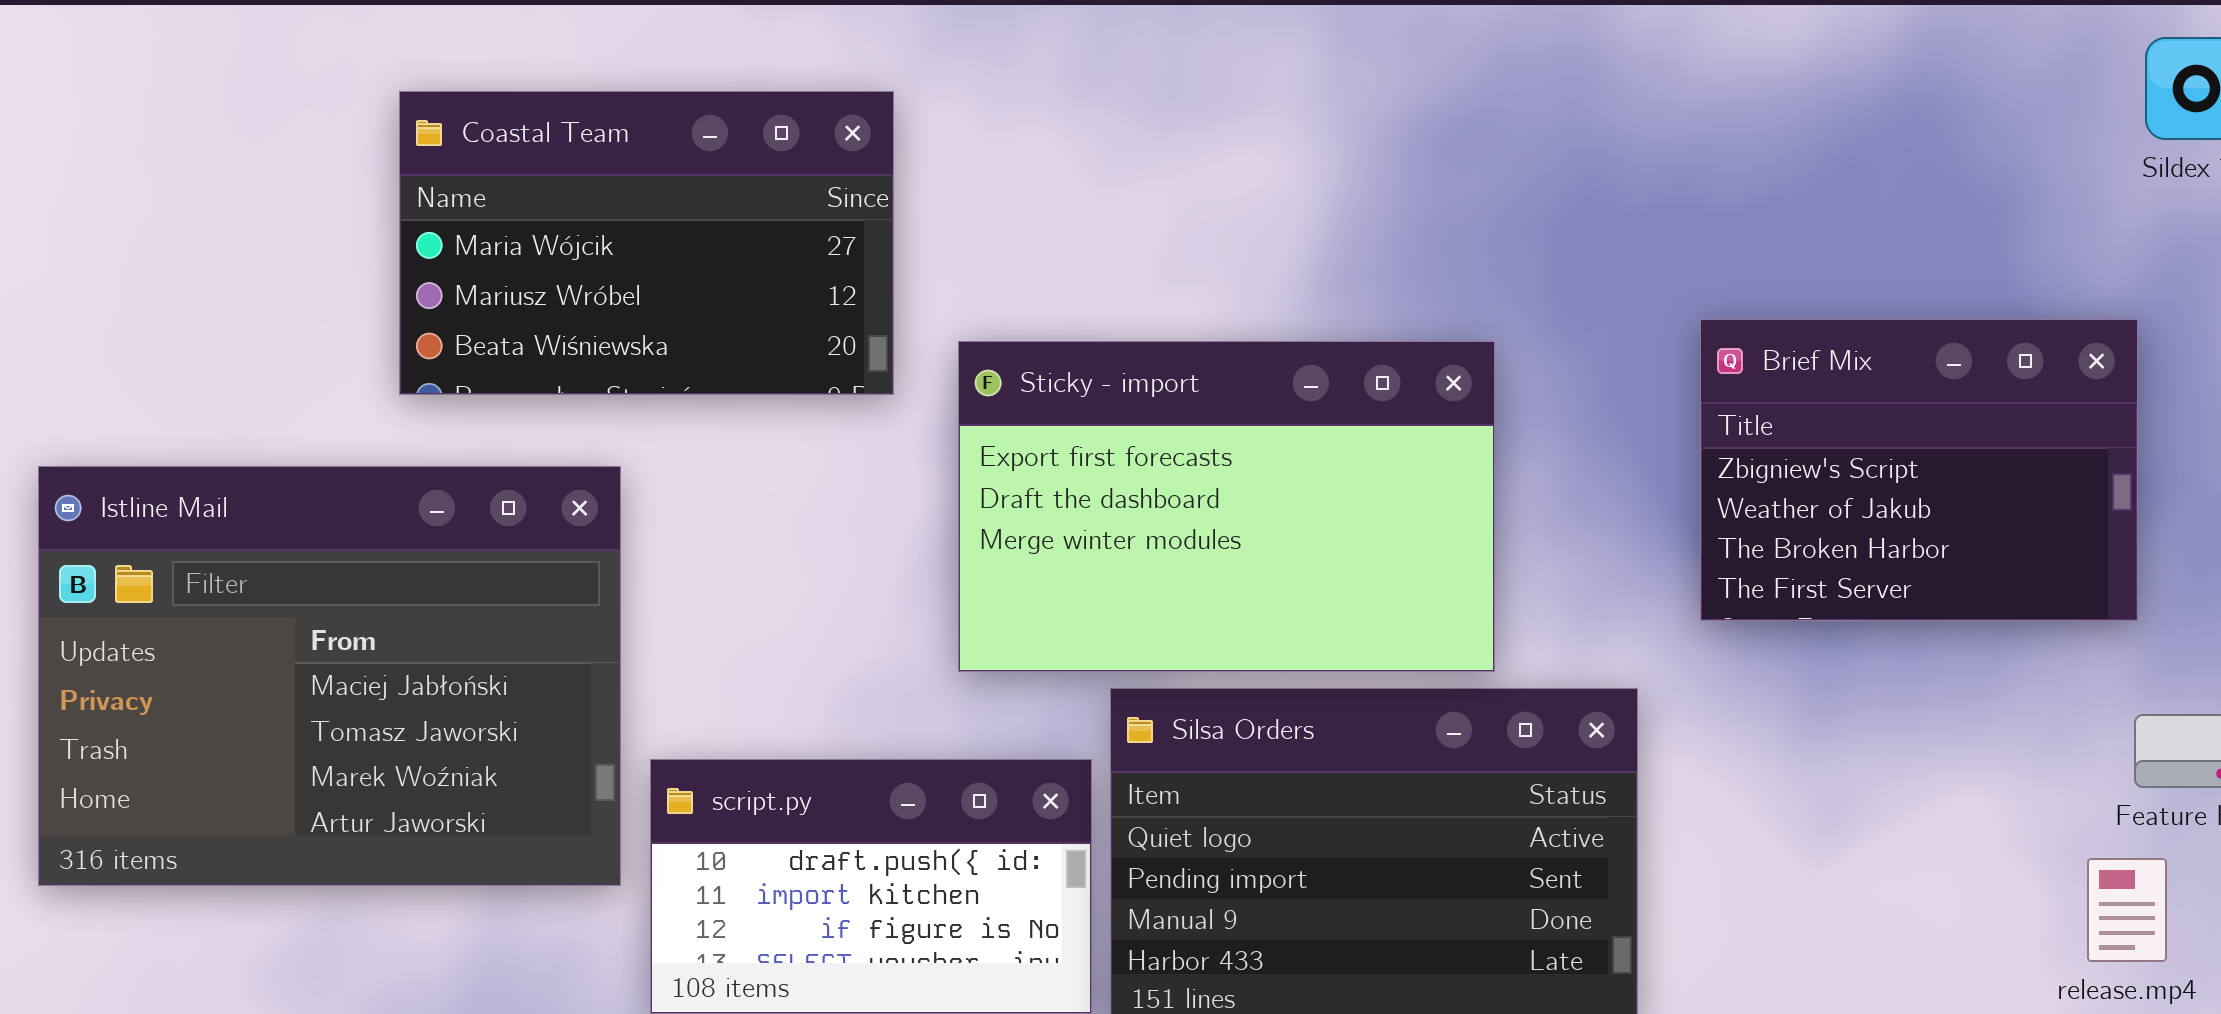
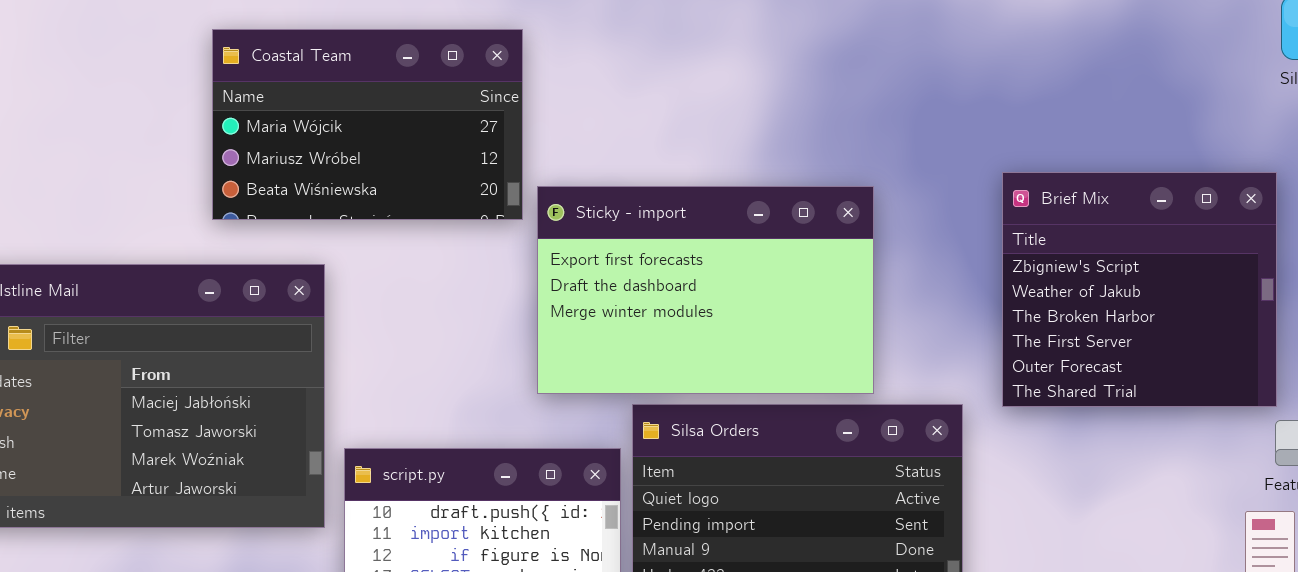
Coastal Team: [399,91,894,395] -> [212,29,523,220], moved
Brief Mix: [1700,319,2138,621] -> [1002,172,1277,407], resized

